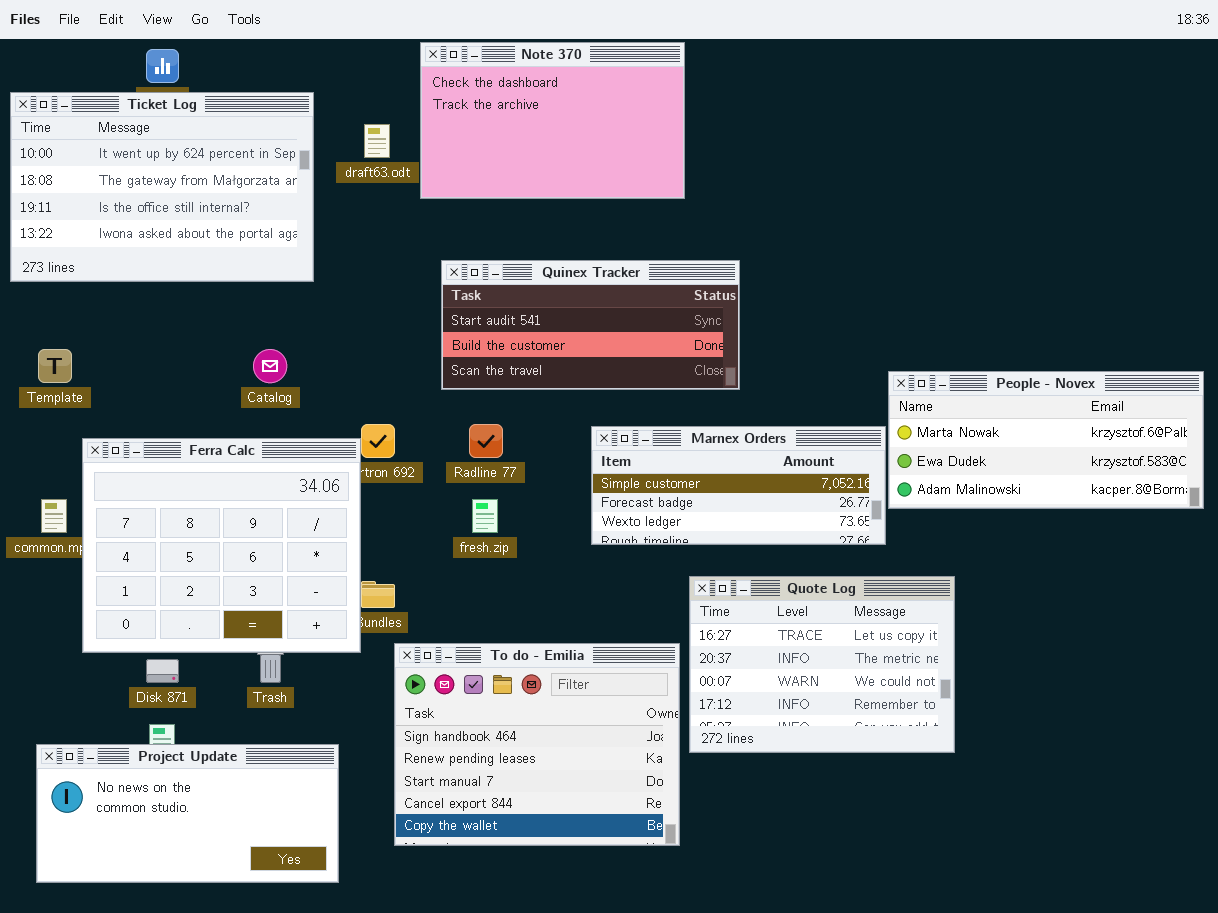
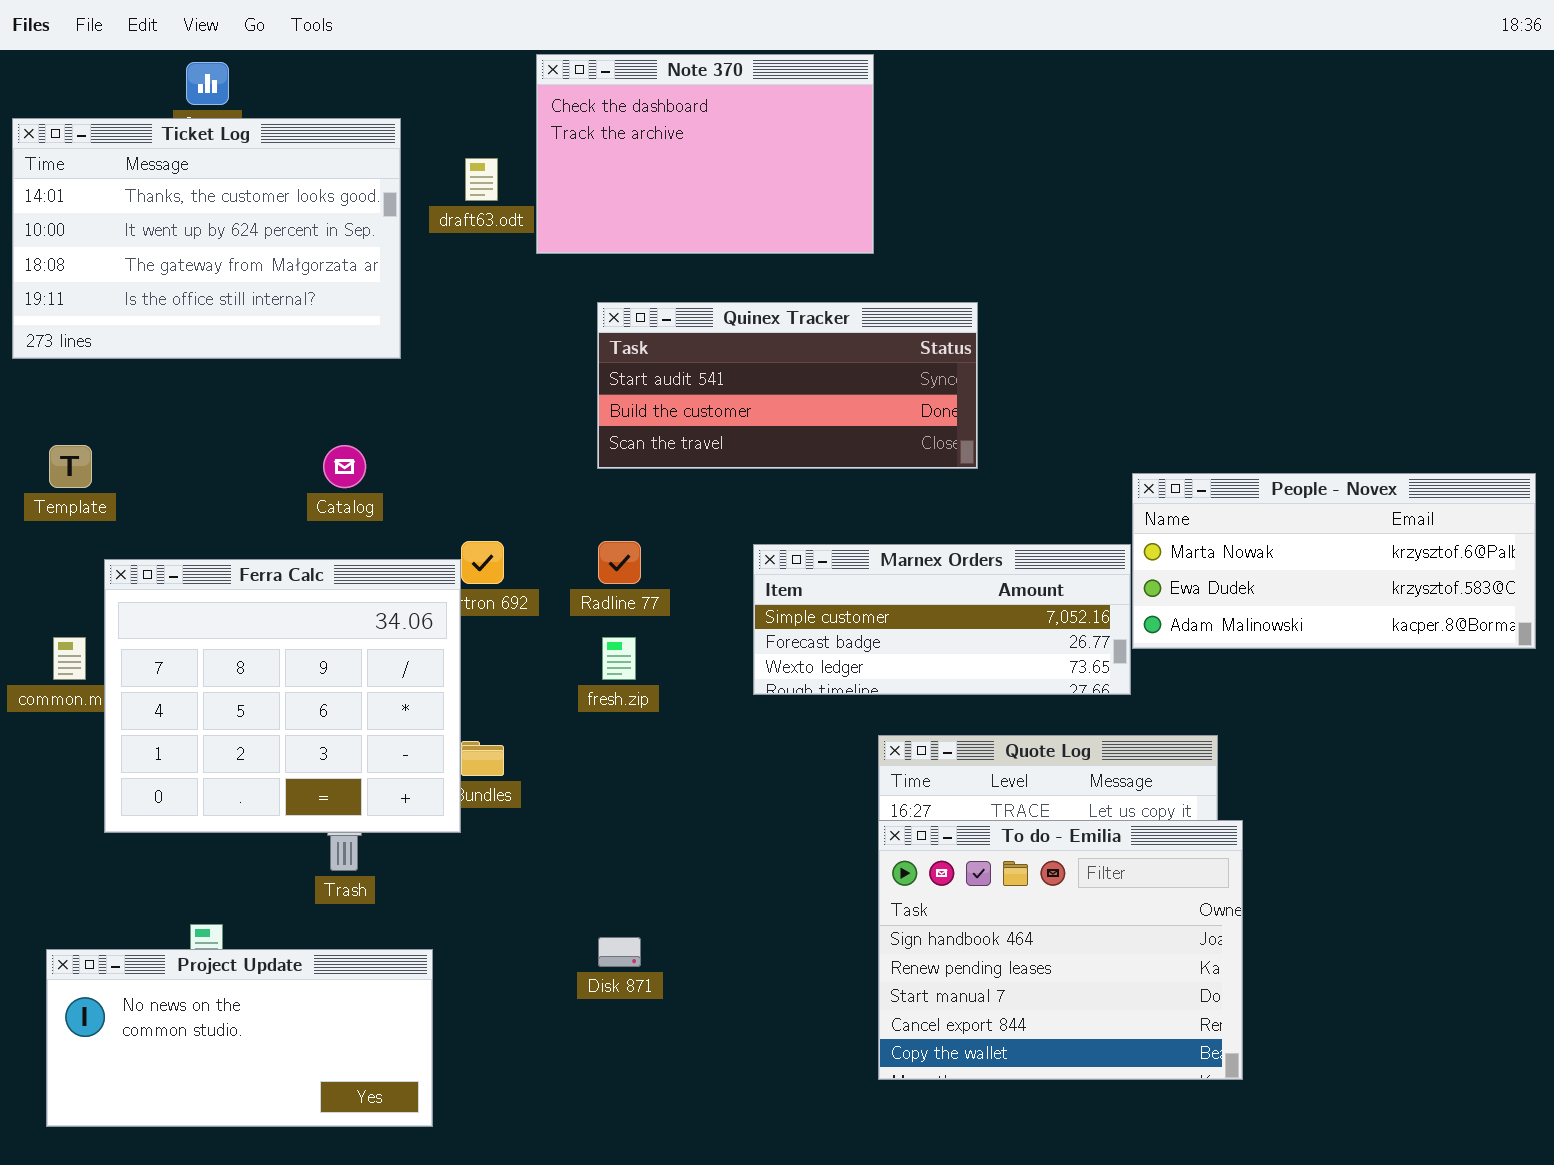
Ticket Log: [10,92,314,282] -> [12,118,401,359], scrolled up 1 row
Quinex Tracker: [441,260,740,390] -> [597,302,978,469], moved
To do - Emilia: [394,643,680,846] -> [878,820,1243,1080], moved
Disk 871: [146,659,179,683] -> [598,937,641,967], moved

